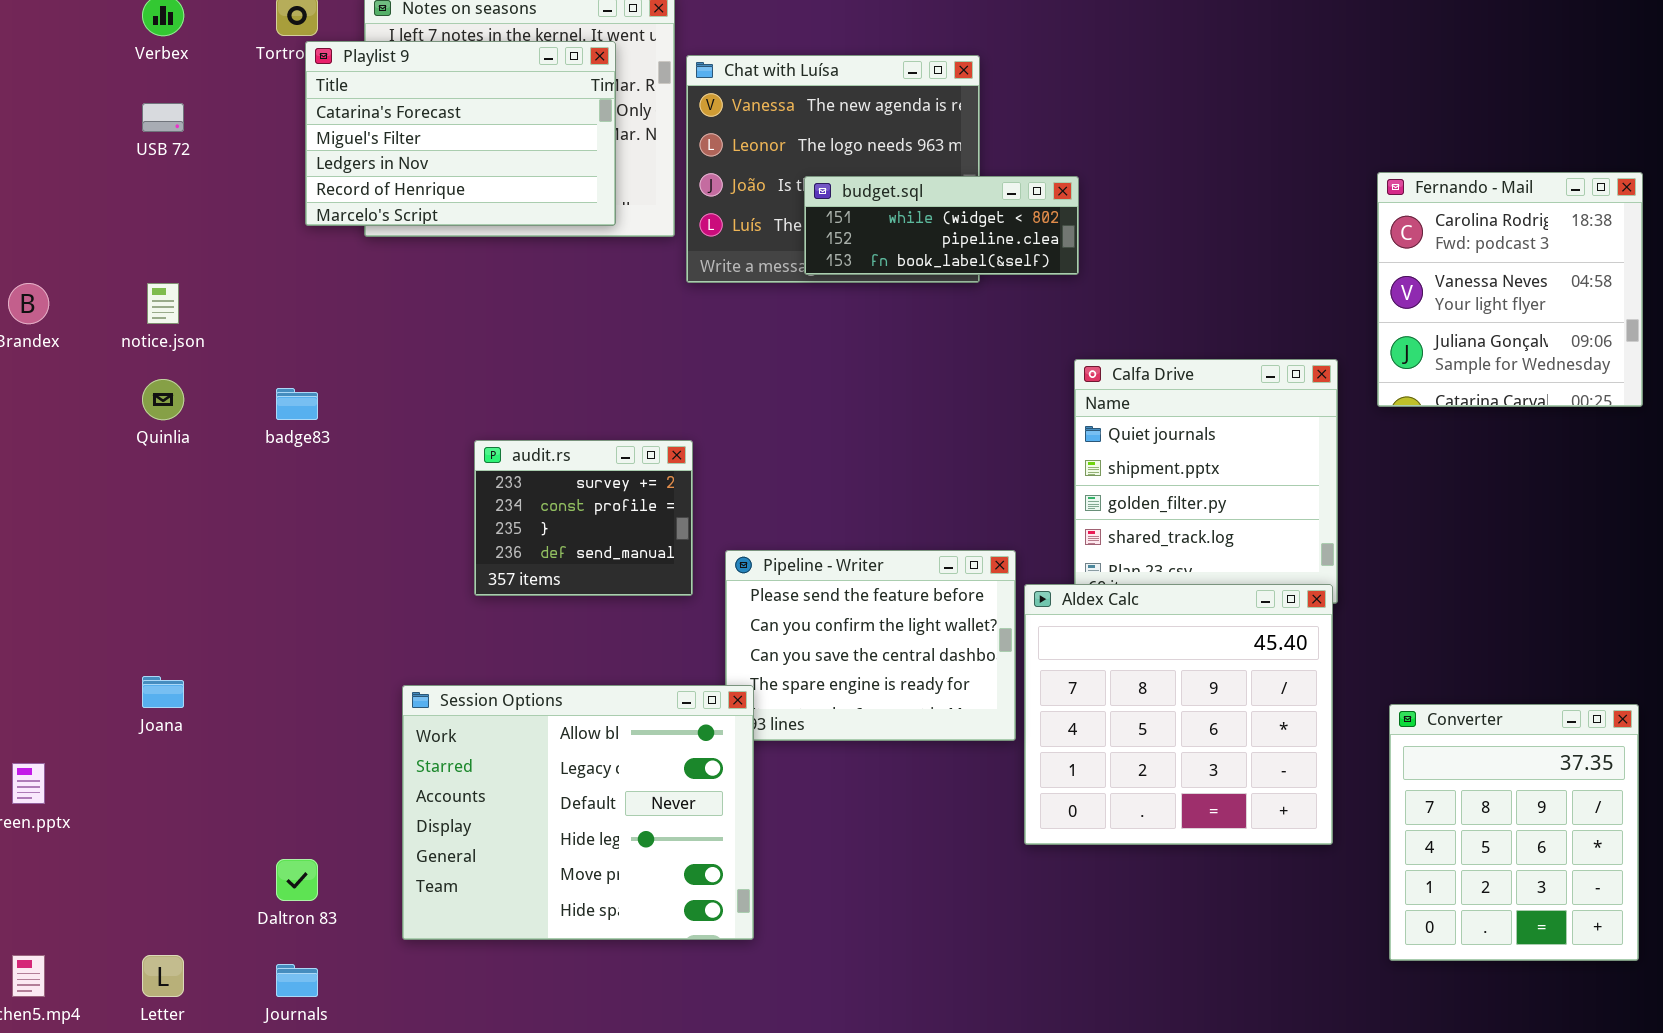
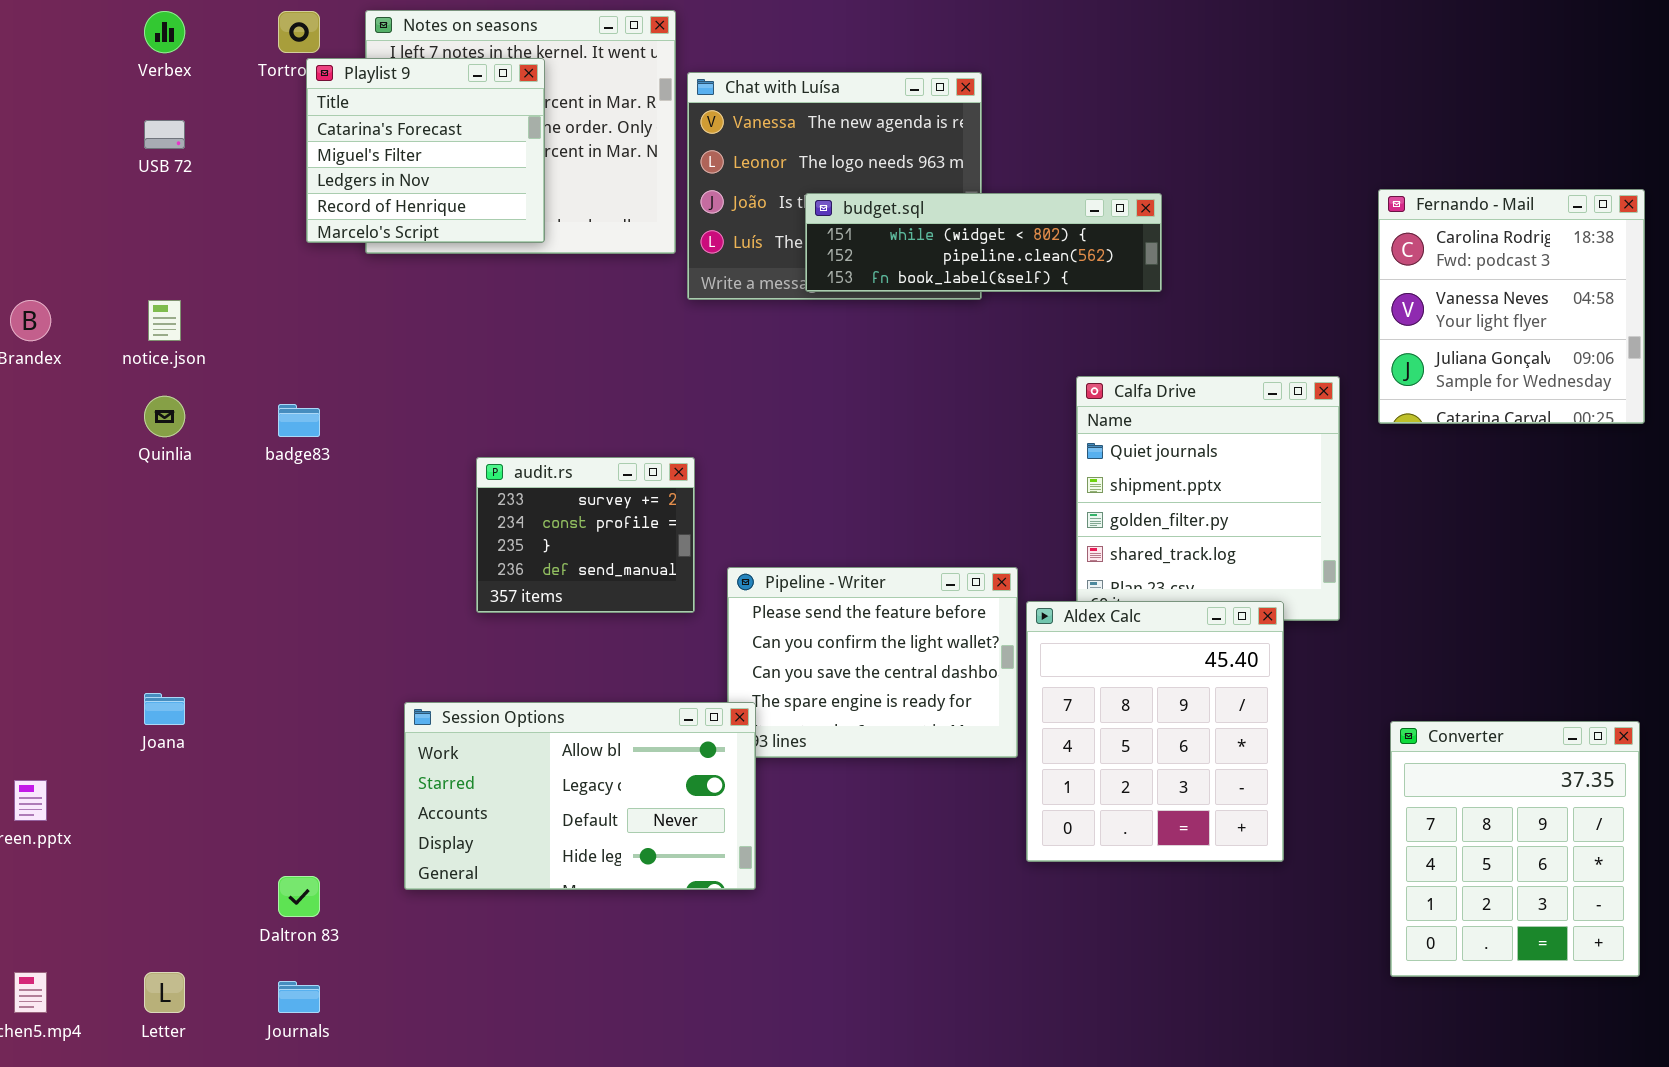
Playlist 9: [305,41,616,226] -> [306,58,545,243], resized
budget.sql: [804,176,1079,275] -> [805,193,1162,292], resized
Aldex Calc: [1024,584,1333,845] -> [1026,601,1284,862], resized
Session Options: [402,685,754,940] -> [404,702,756,890], resized

